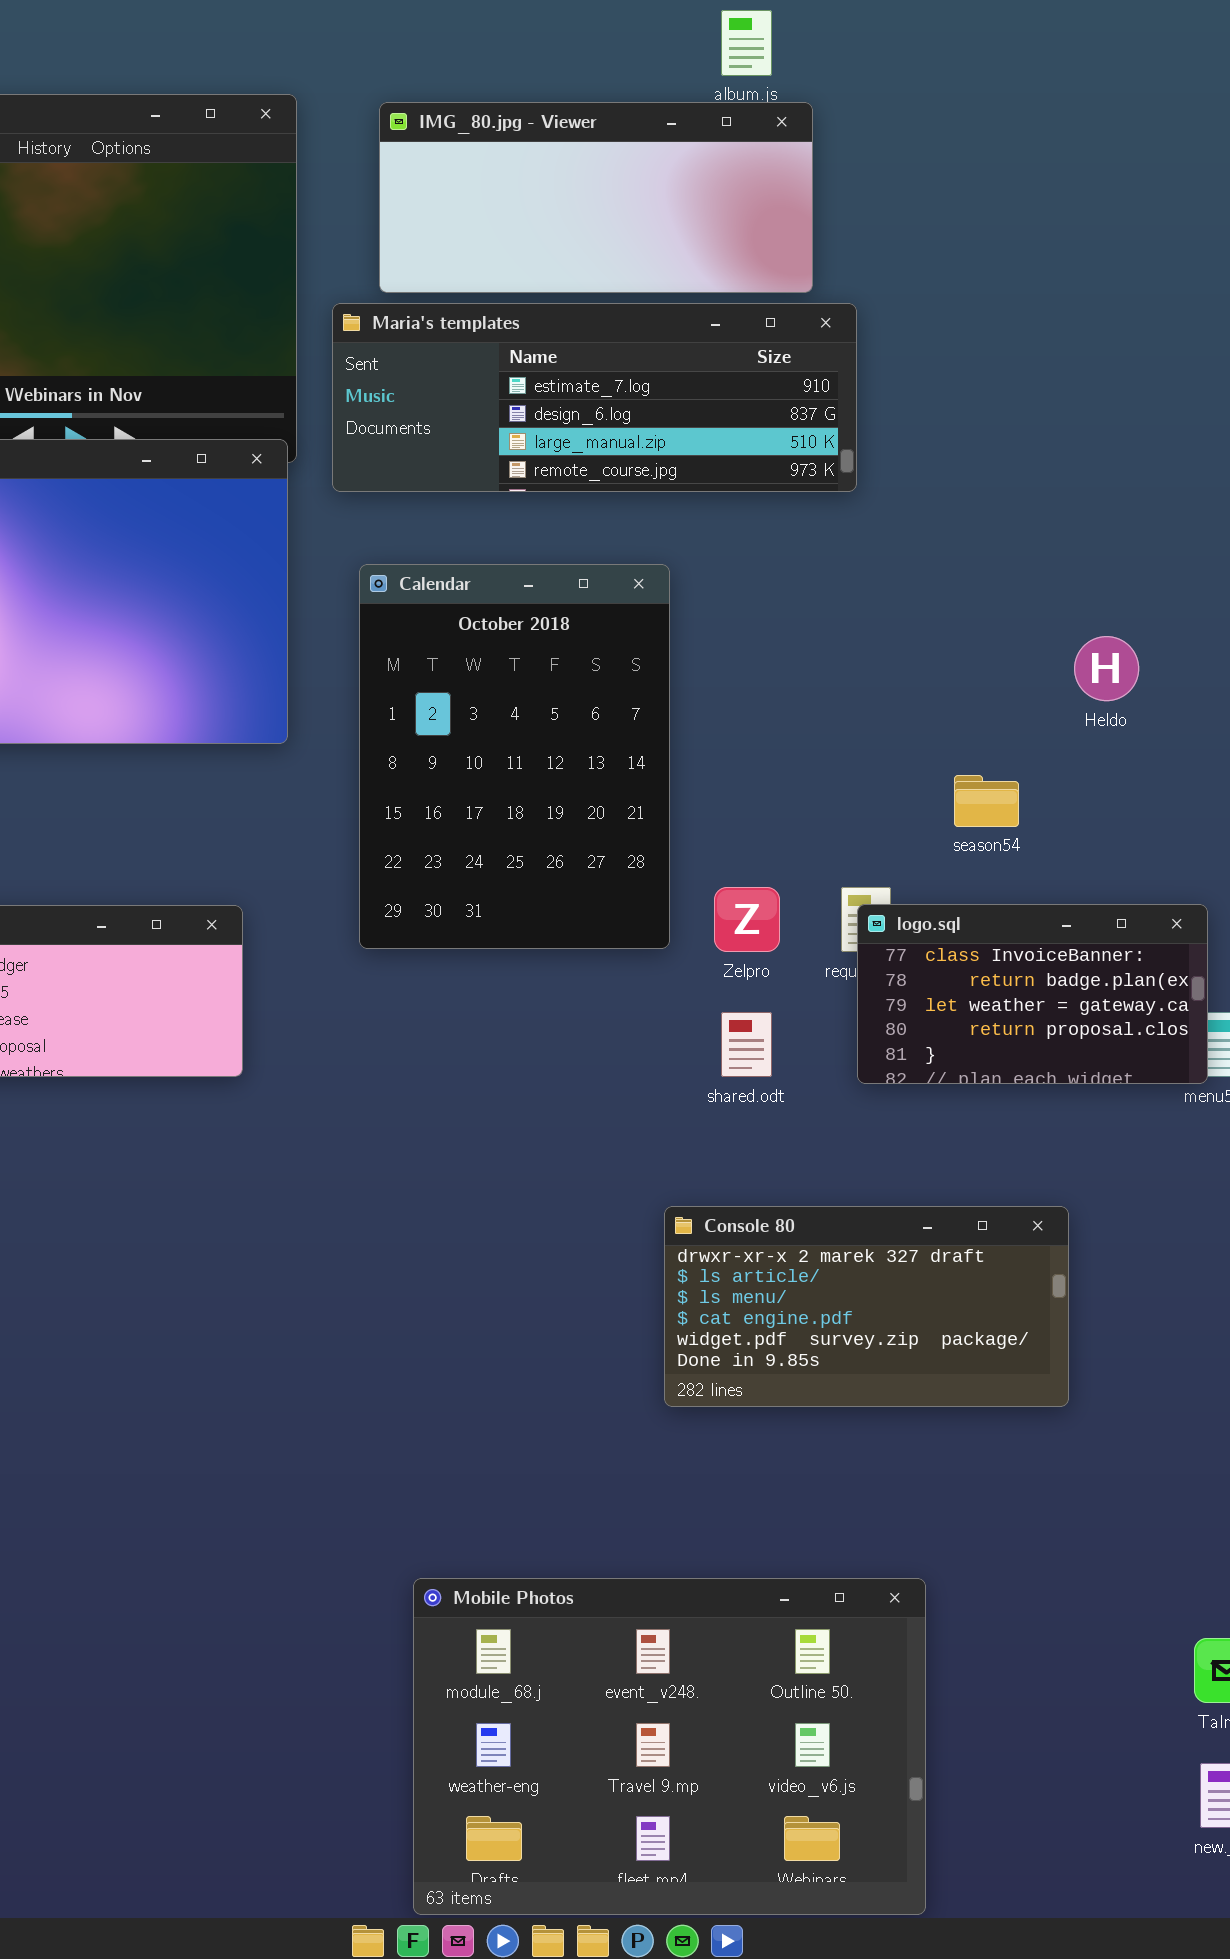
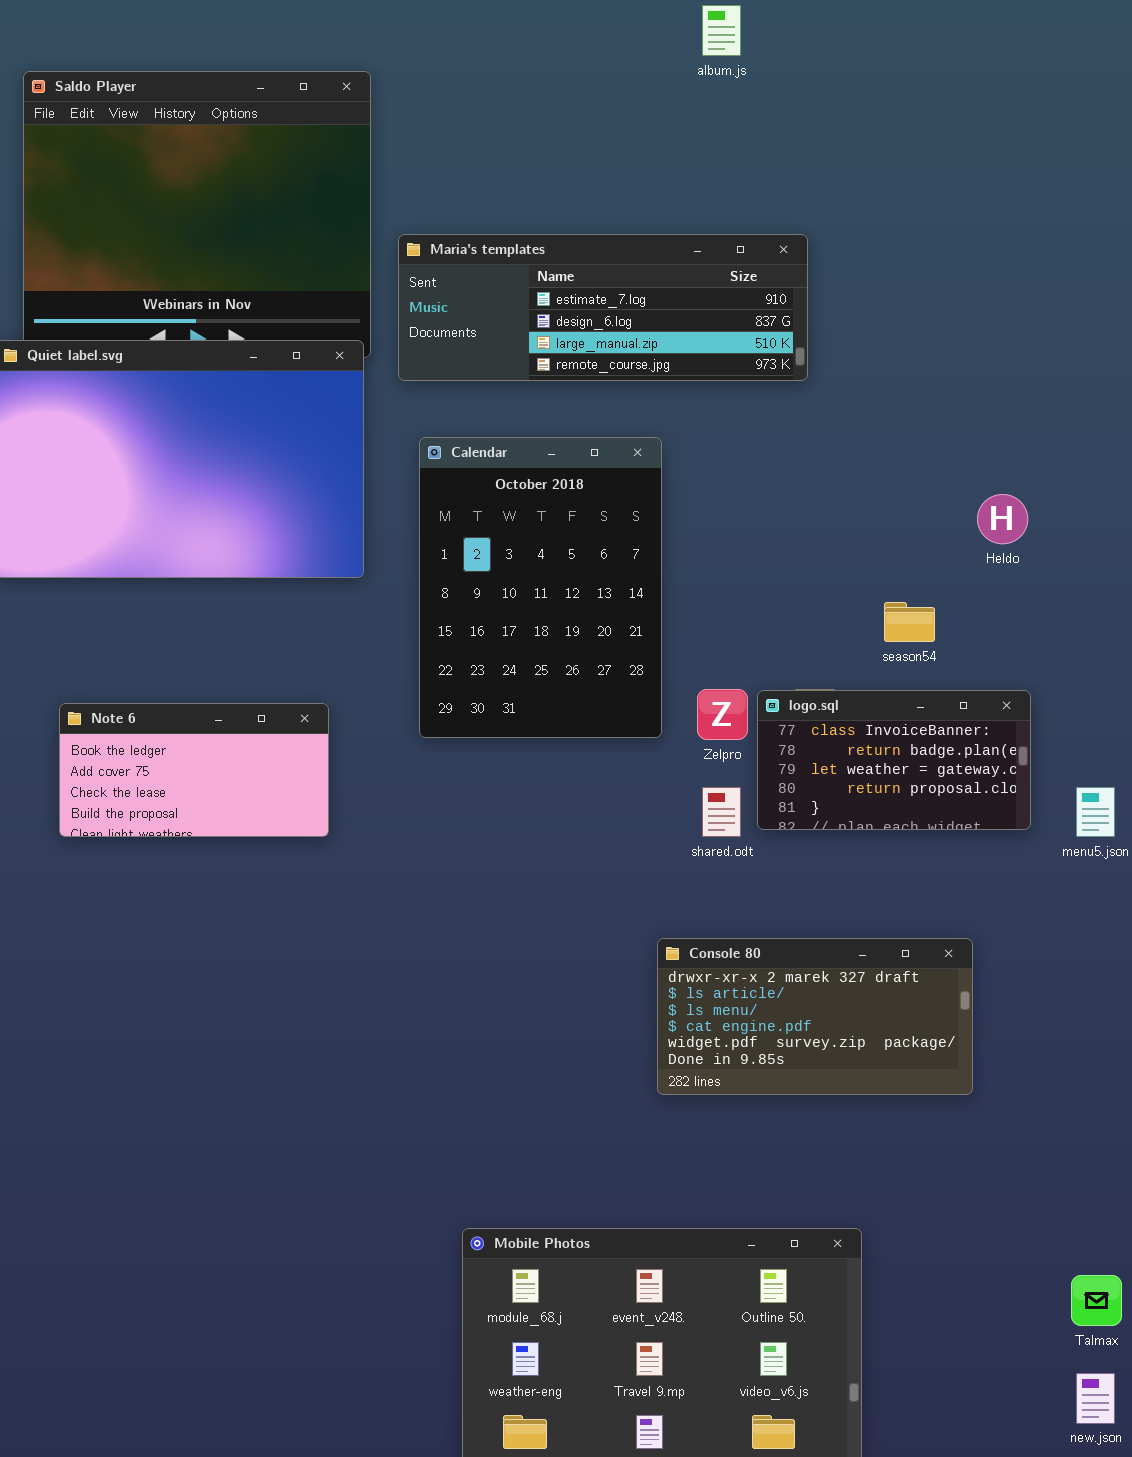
IMG_80.jpg - Viewer: [379,102,813,293] -> none, closed
logo.sql: [857,904,1208,1084] -> [757,690,1031,830], moved

